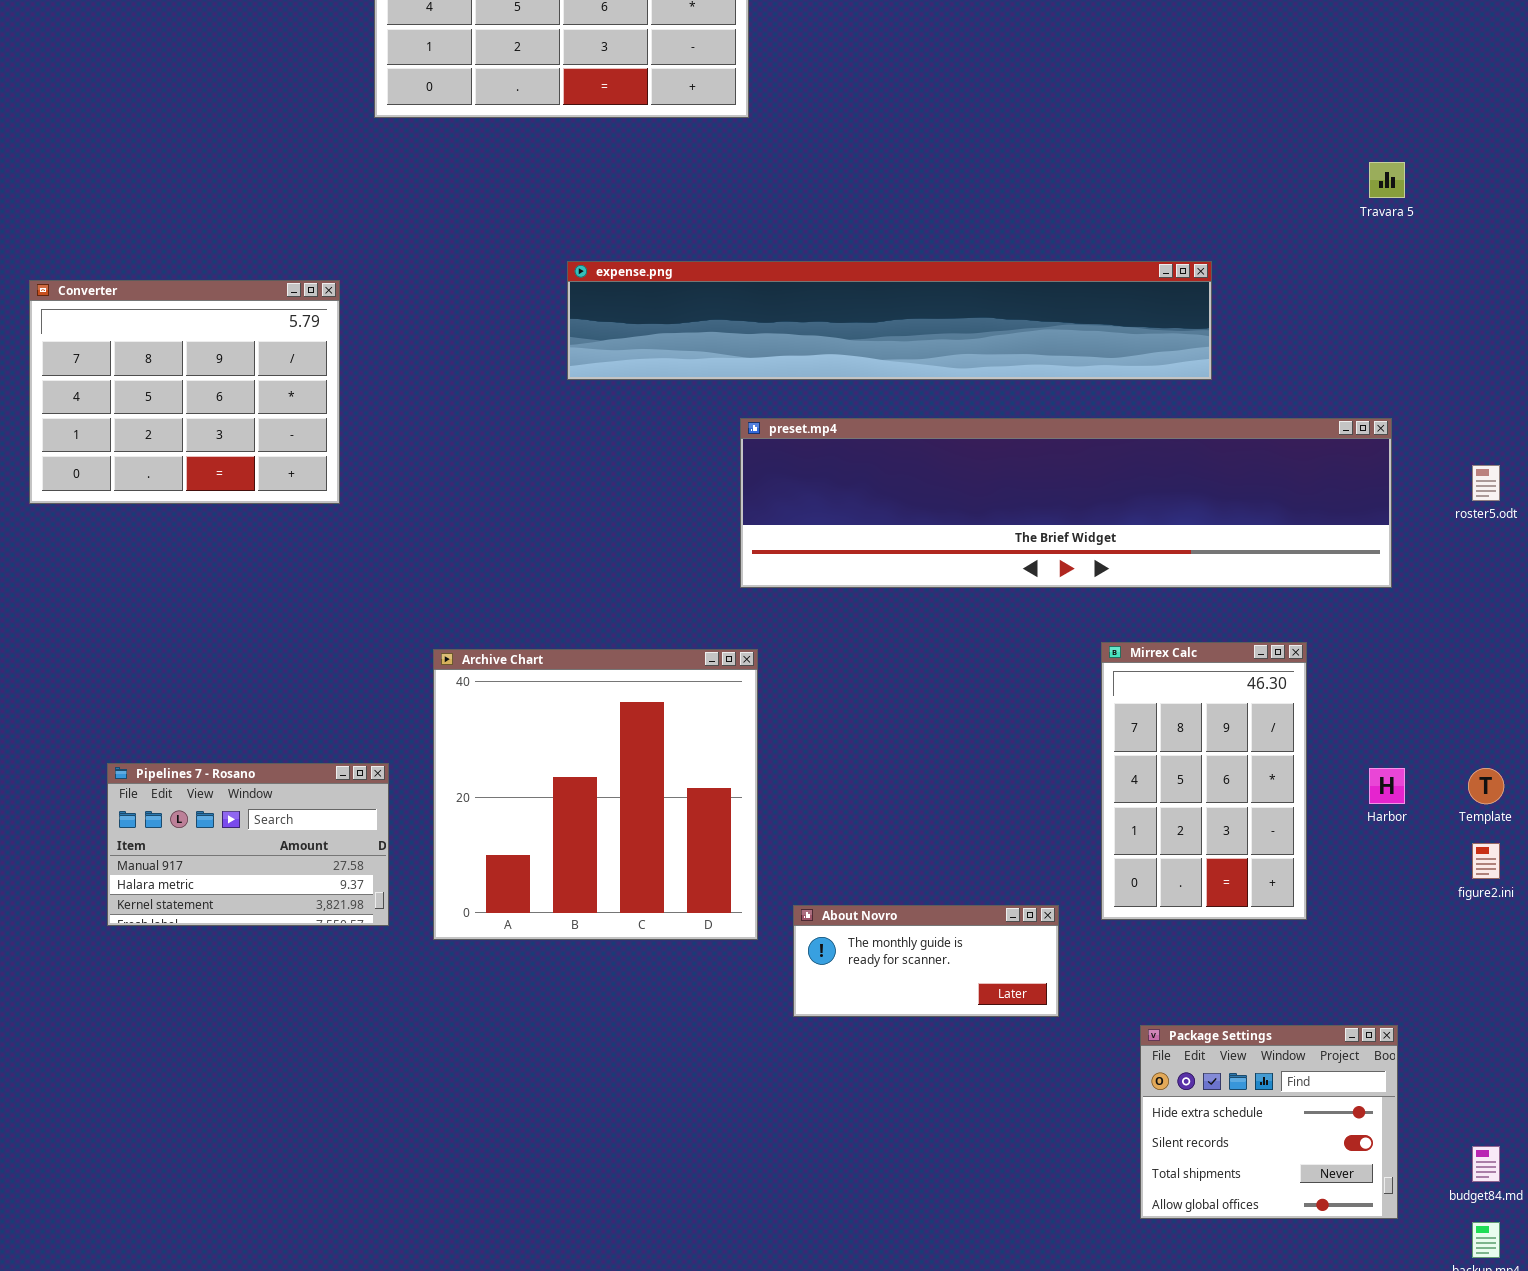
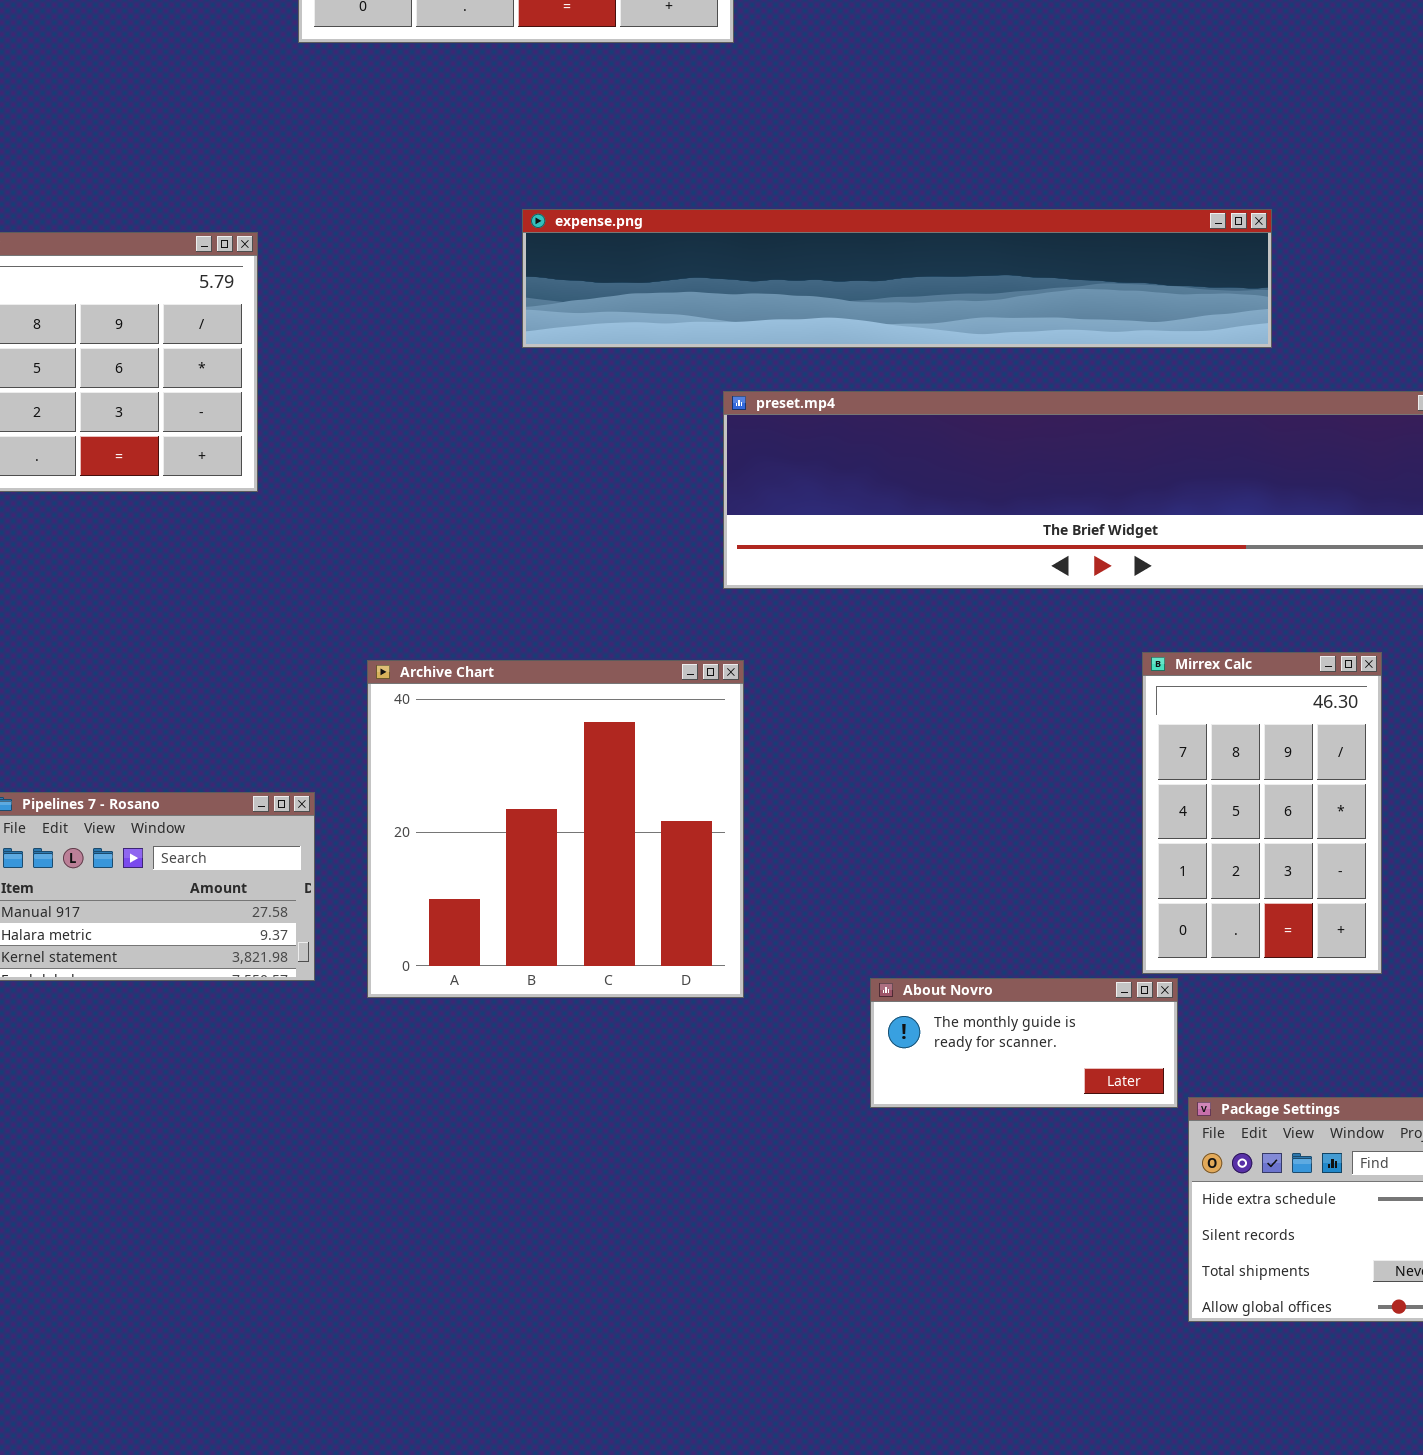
About Novro: [793,905,1059,1017] -> [870,978,1178,1108], moved

